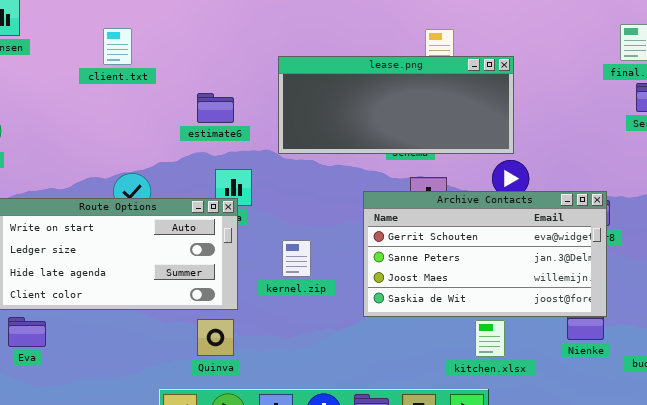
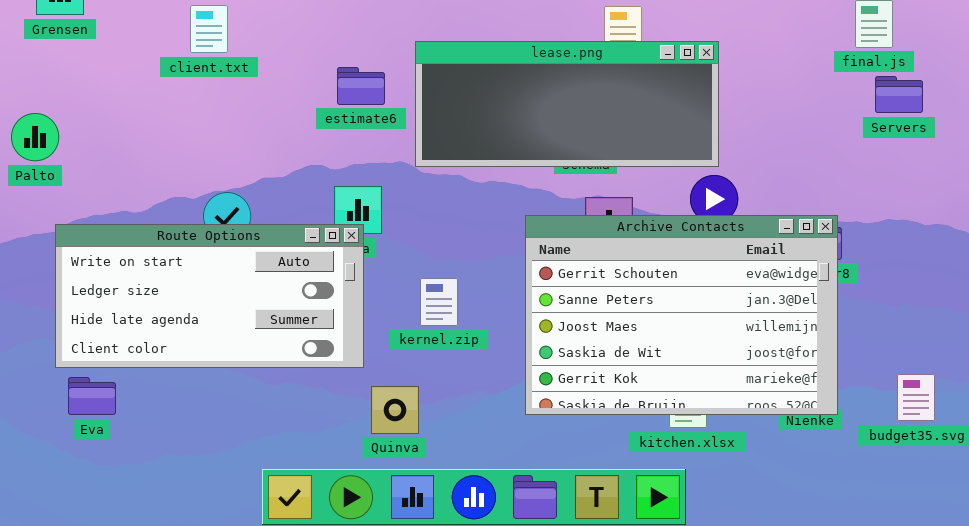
estimate6: [197,93,234,123] -> [337,67,385,105], moved
Archive Contacts: [363,191,607,317] -> [525,215,838,415], resized
Quinva: [197,319,234,356] -> [371,386,419,434], moved

